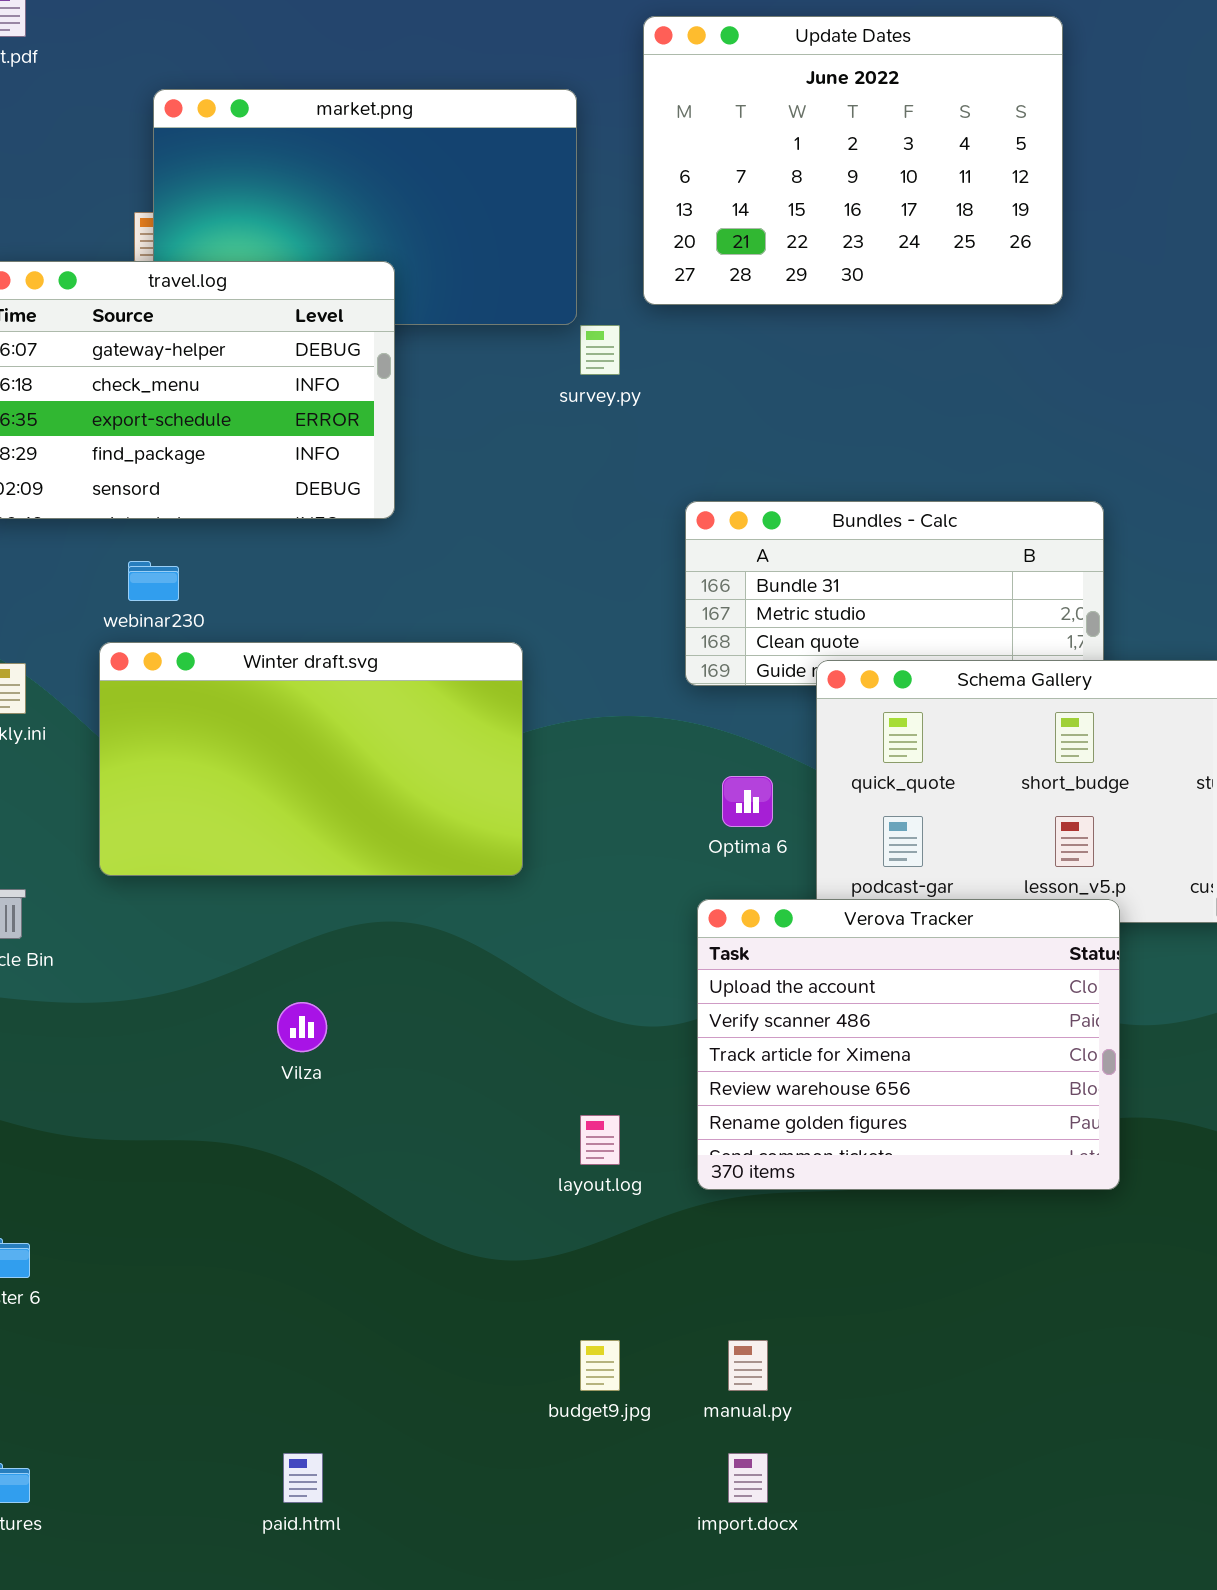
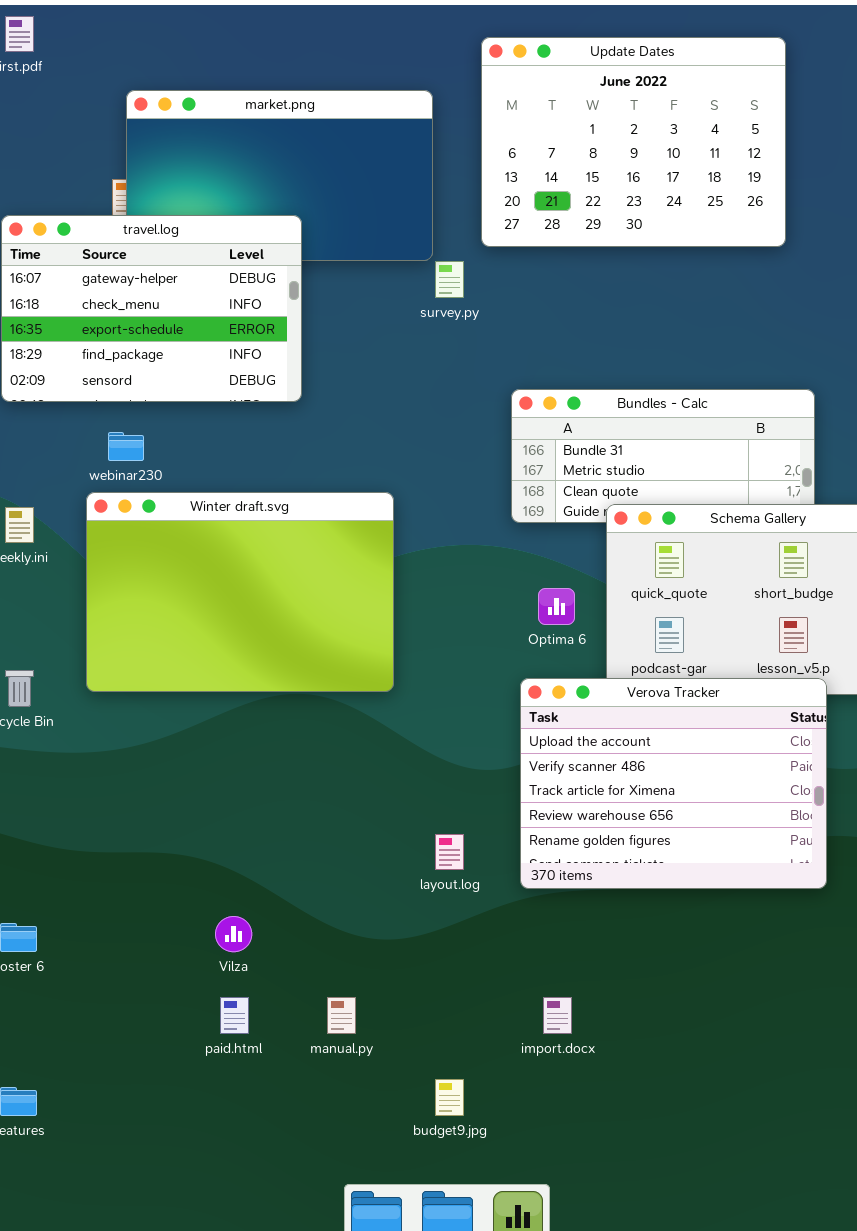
Winter draft.svg: [99,642,523,876] -> [86,492,394,692], resized
Vilza: [277,1002,327,1052] -> [215,916,252,952], moved
budget9.jpg: [580,1340,620,1391] -> [435,1079,464,1116], moved
manual.py: [728,1340,768,1391] -> [327,997,356,1034], moved
paid.html: [283,1453,323,1503] -> [220,997,249,1034], moved
import.docx: [728,1453,768,1503] -> [543,997,572,1034], moved

